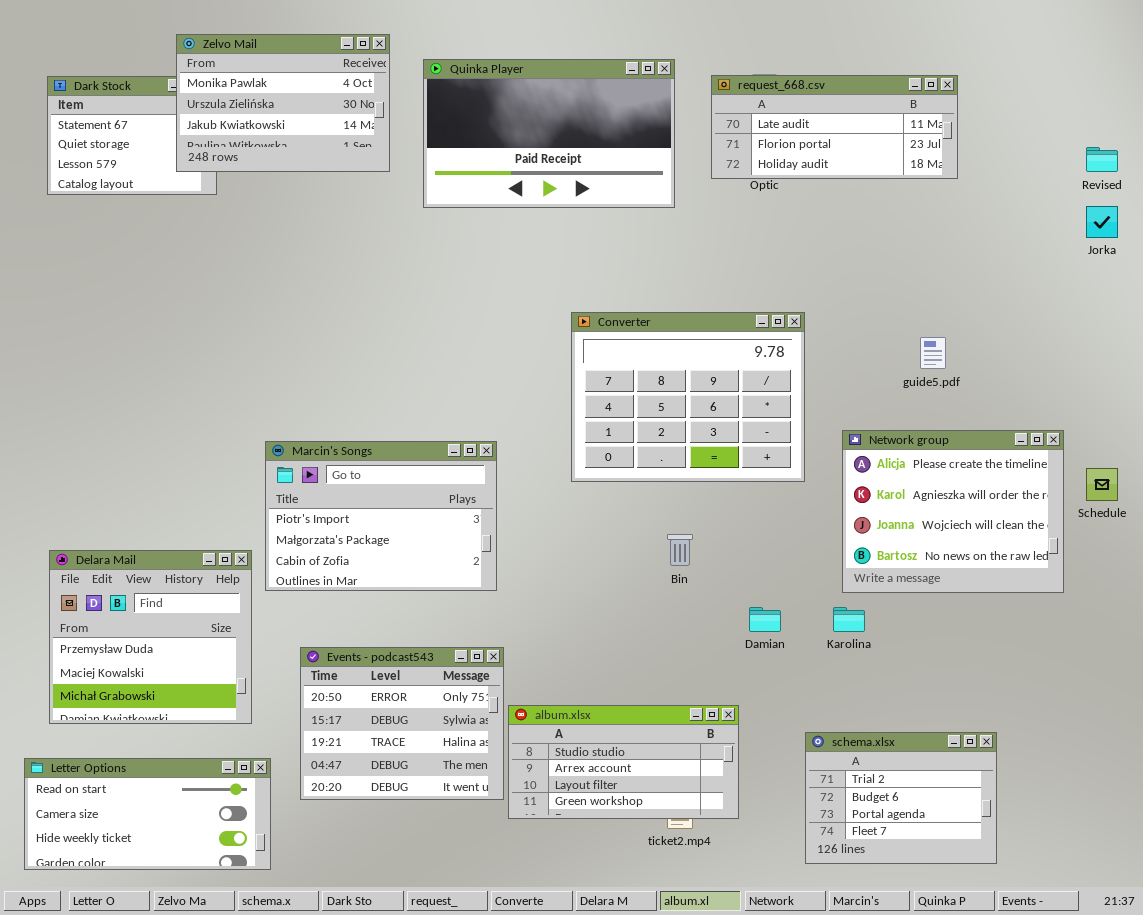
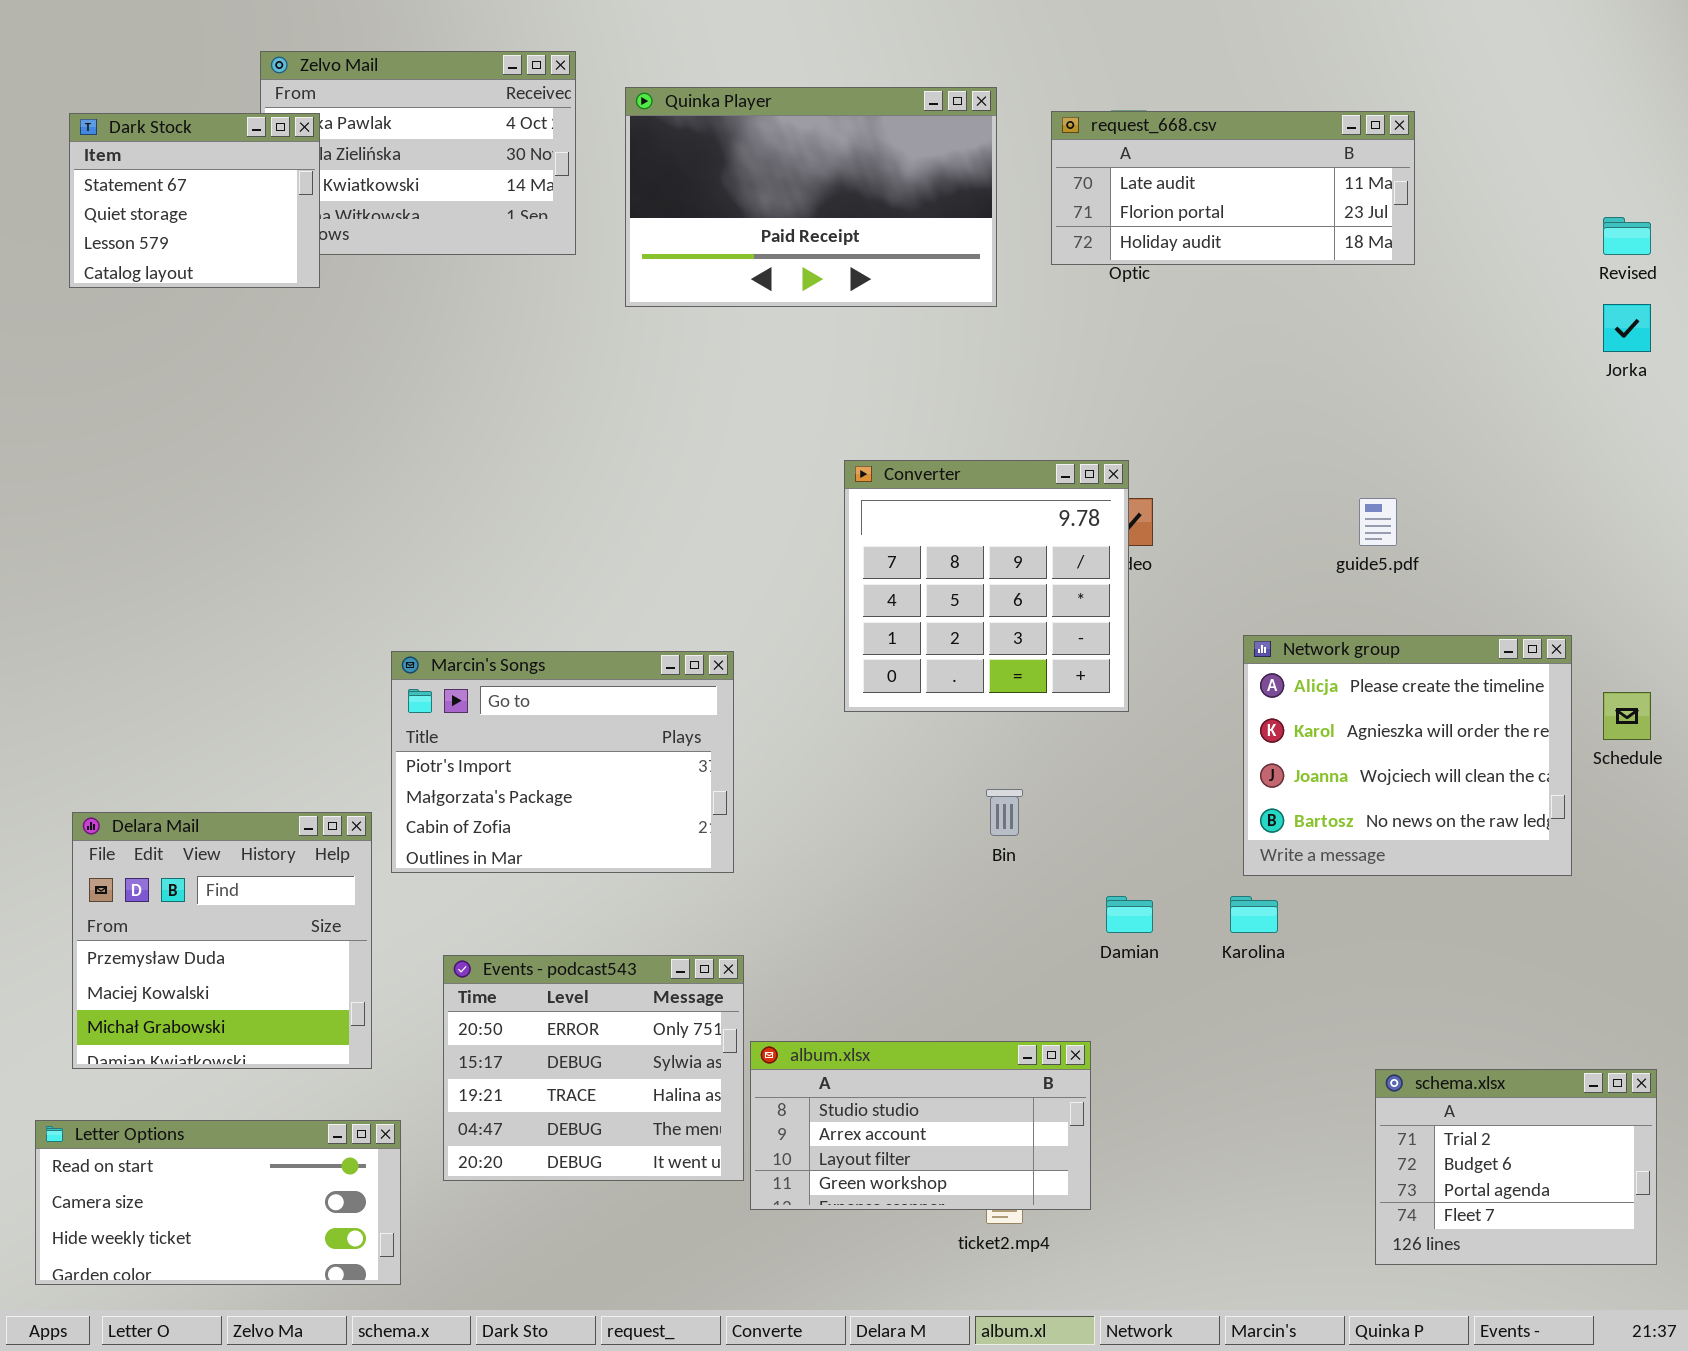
Dark Stock: [47,76,217,195] -> [69,113,320,288], raised
Converter: [571,312,805,482] -> [844,460,1129,712], resized
schema.xlsx: [805,732,997,864] -> [1375,1069,1657,1265], moved

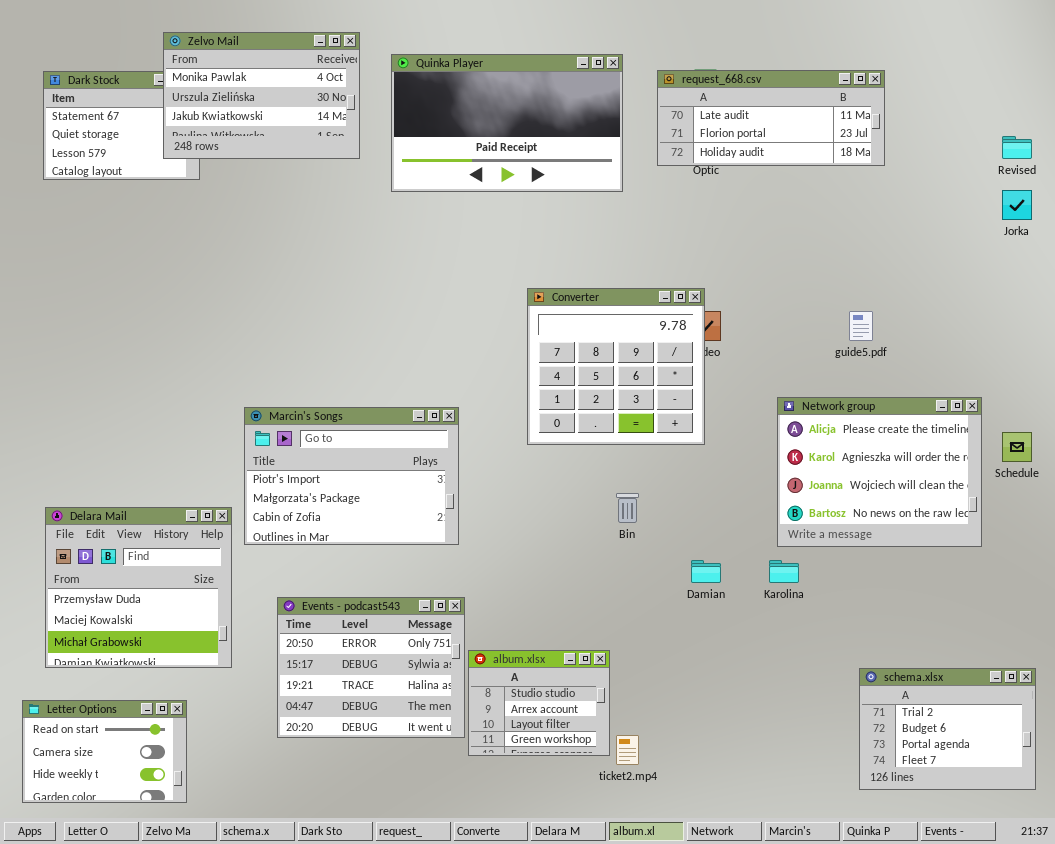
Zelvo Mail: [260,51,576,255] -> [163,32,360,159], raised
album.xlsx: [750,1041,1091,1210] -> [468,650,610,756], resized
Letter Options: [35,1120,401,1285] -> [22,700,187,803], resized

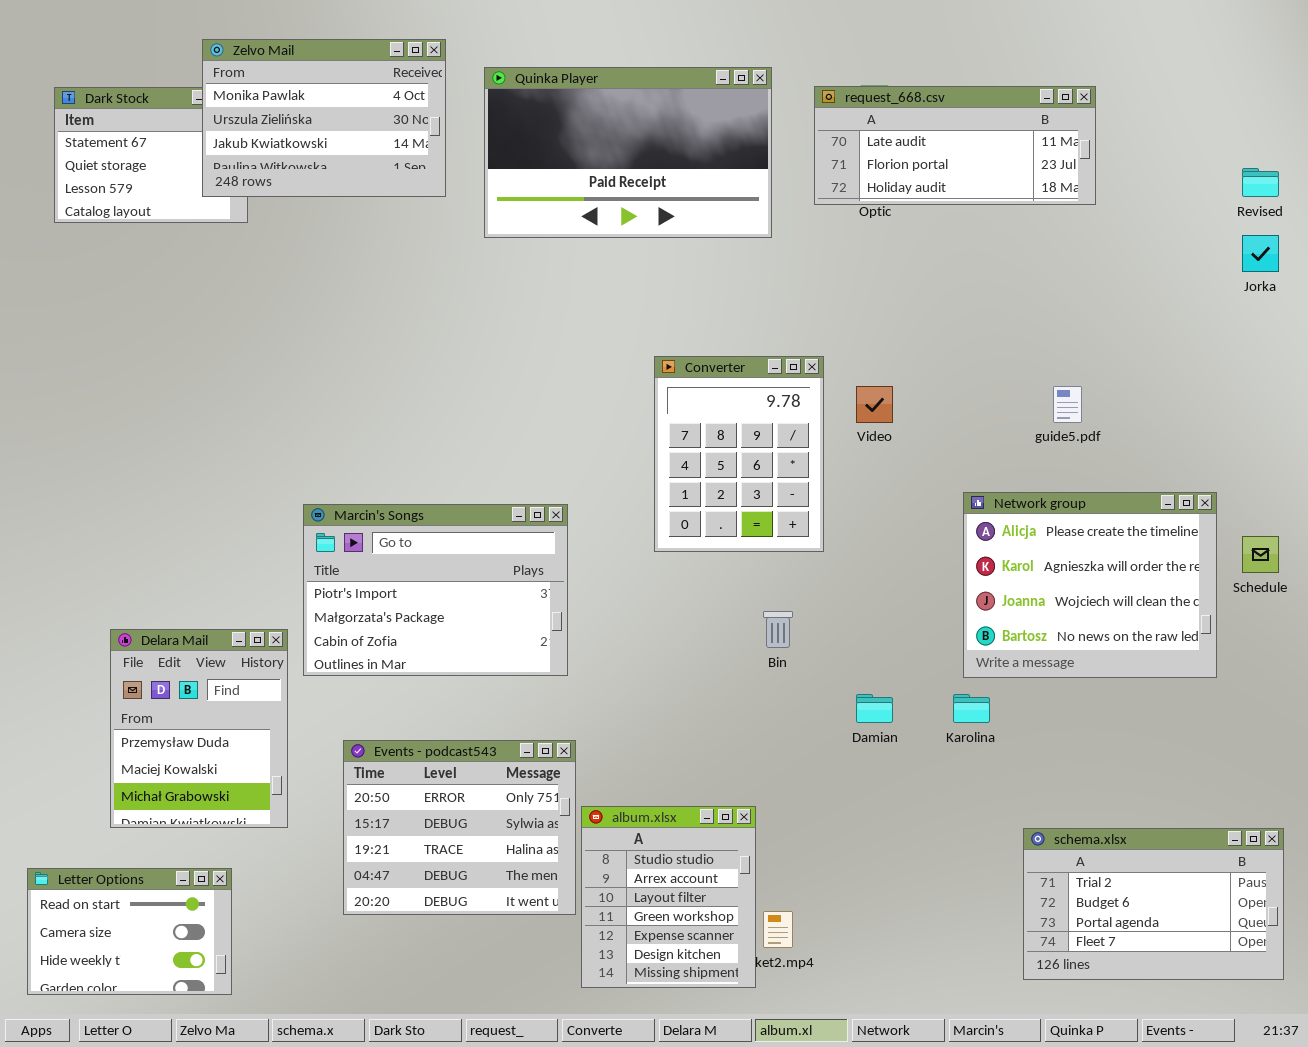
Converter: [527,288,705,445] -> [654,356,824,552], resized
Delara Mail: [45,507,232,668] -> [110,629,288,828], resized
album.xlsx: [468,650,610,756] -> [581,806,756,988], resized
schema.xlsx: [859,668,1036,790] -> [1023,828,1284,980], resized

